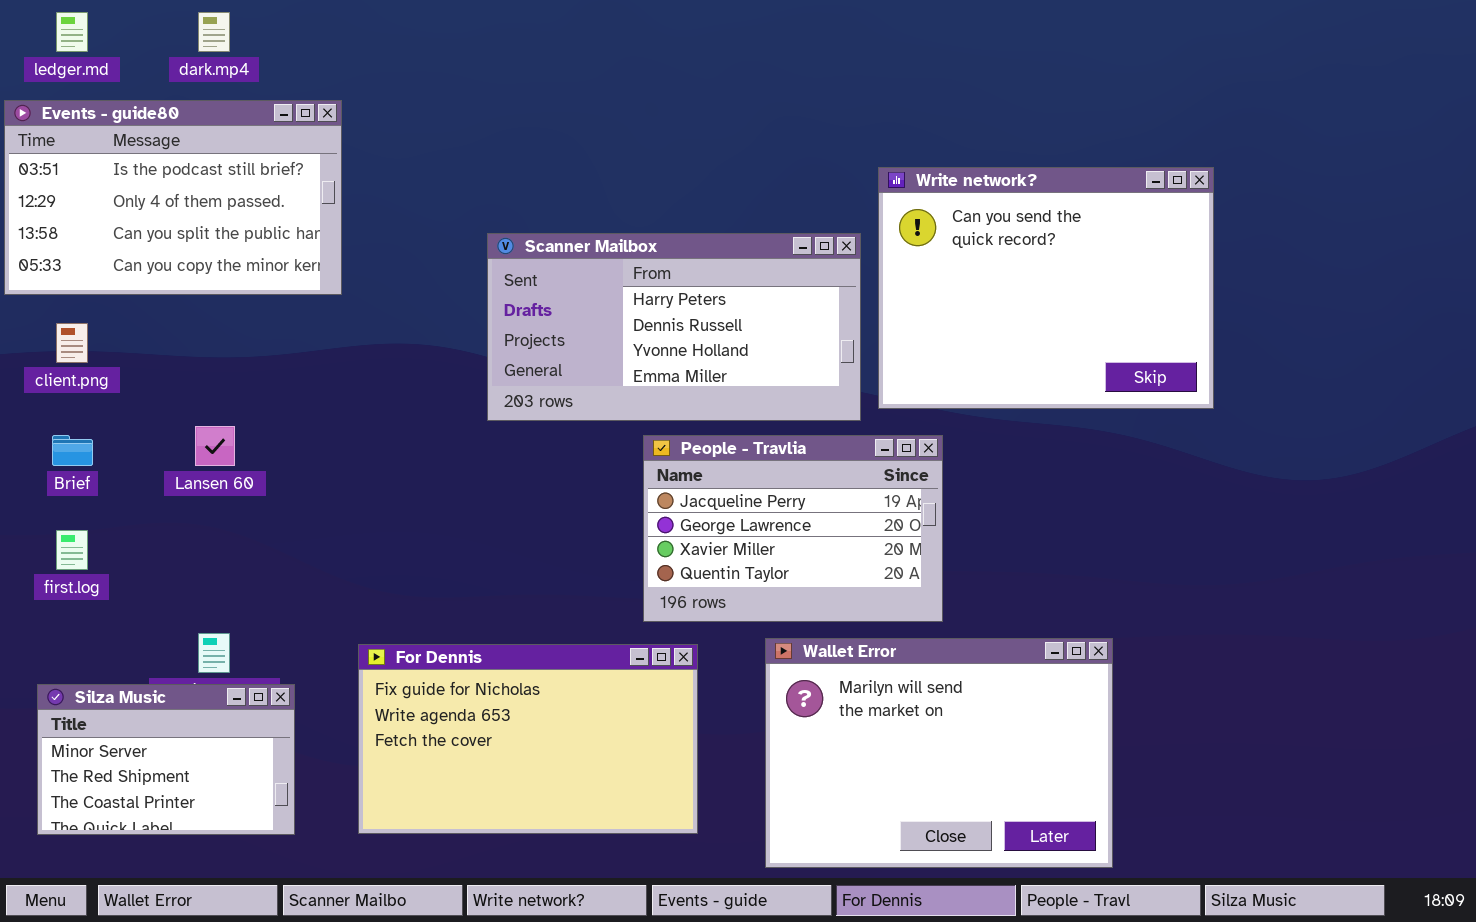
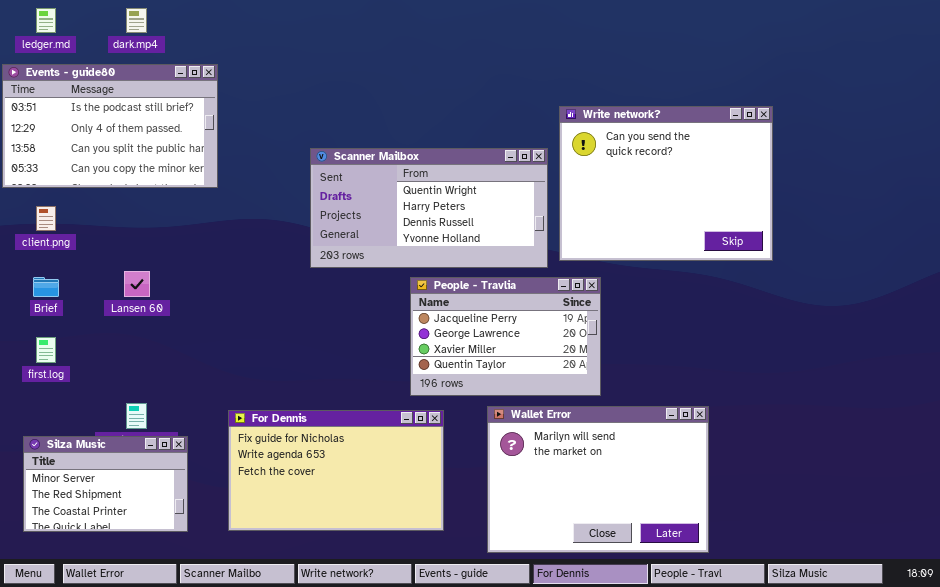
Scanner Mailbox: [487,233,861,421] -> [310,148,548,268], scrolled up 1 row

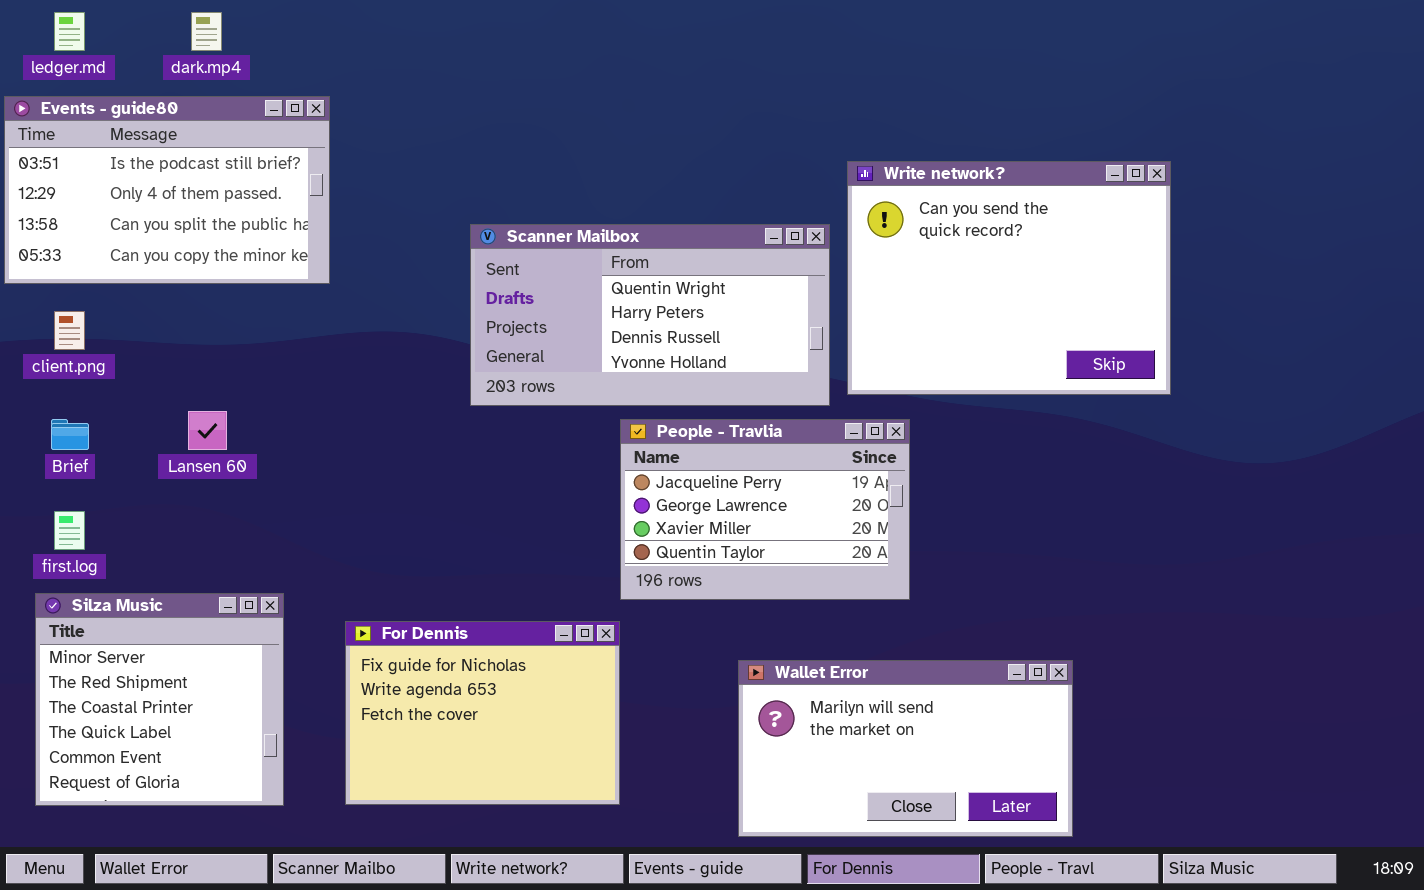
Wallet Error: [487,406,709,553] -> [738,660,1073,837], resized
For Dennis: [228,410,444,531] -> [345,621,620,805], resized
Silza Music: [23,436,188,532] -> [35,593,284,806], resized

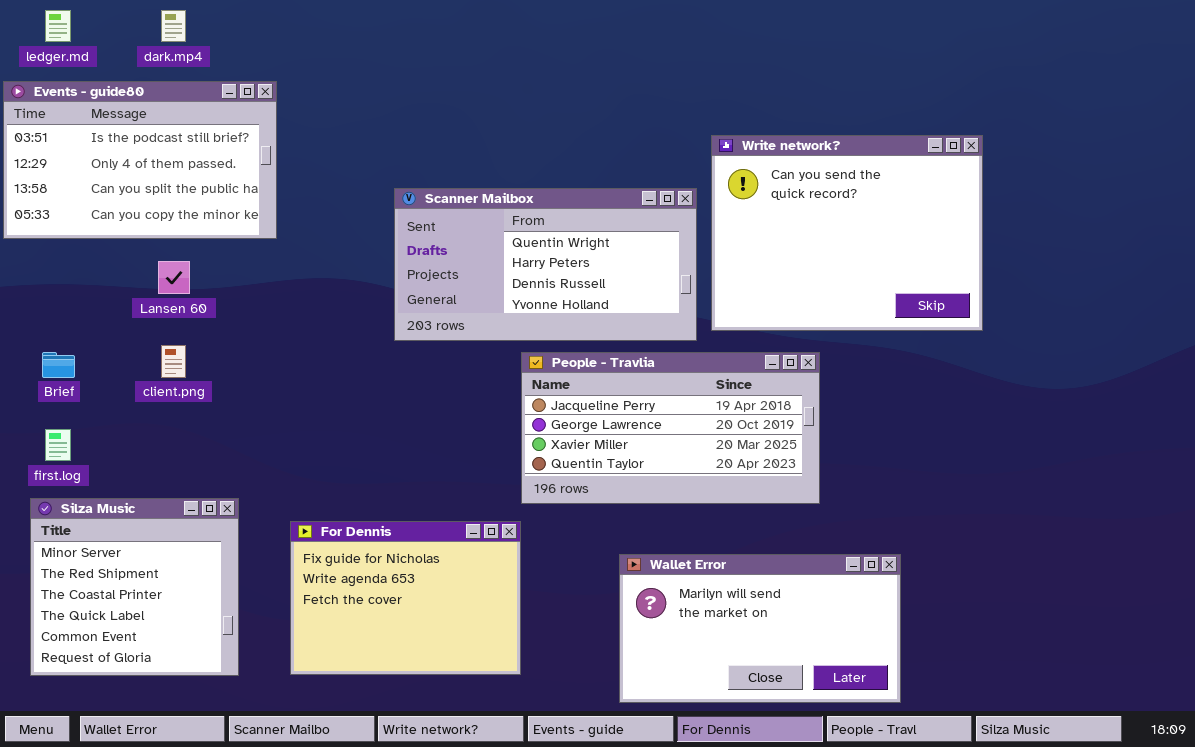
client.png: [54,311,85,350] -> [161,345,186,378], moved
Lansen 60: [188,411,227,450] -> [158,261,190,294], moved
People - Travlia: [620,419,910,600] -> [521,352,820,504], resized

